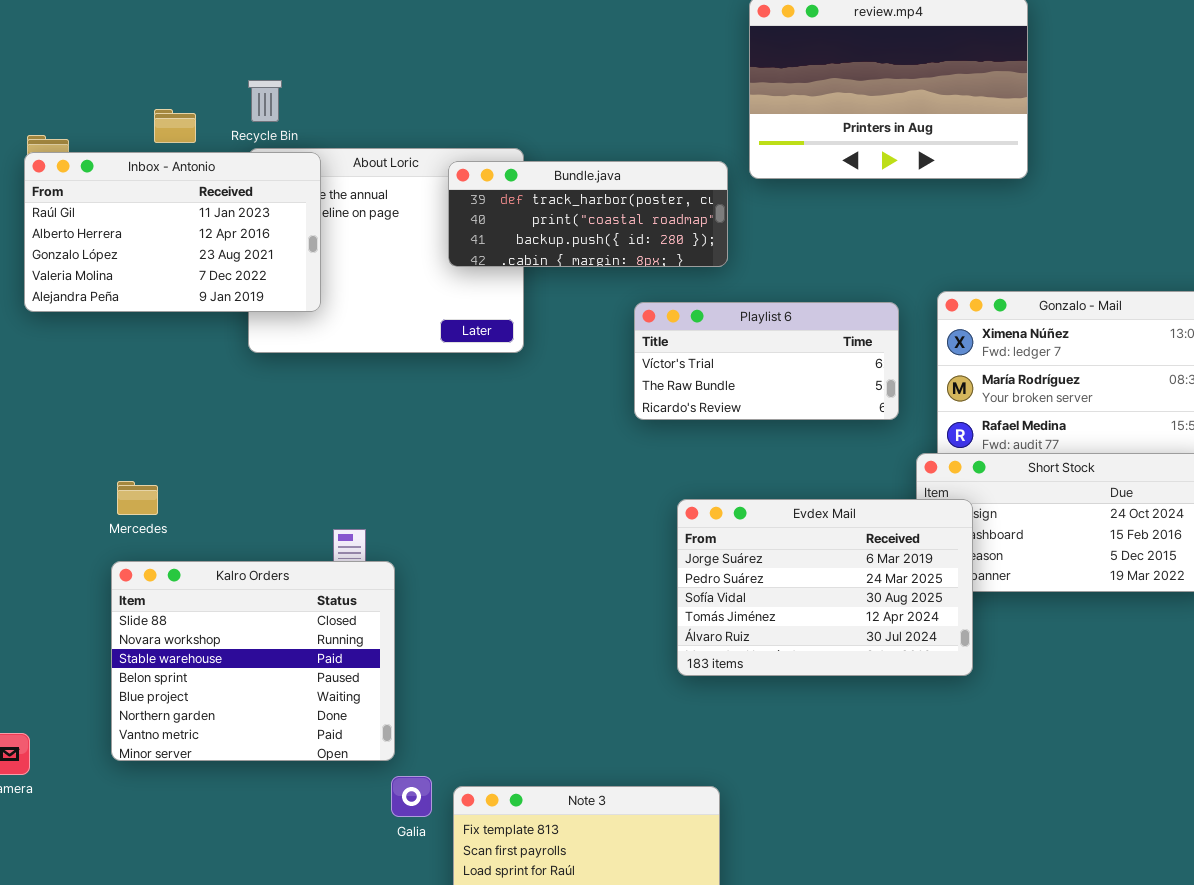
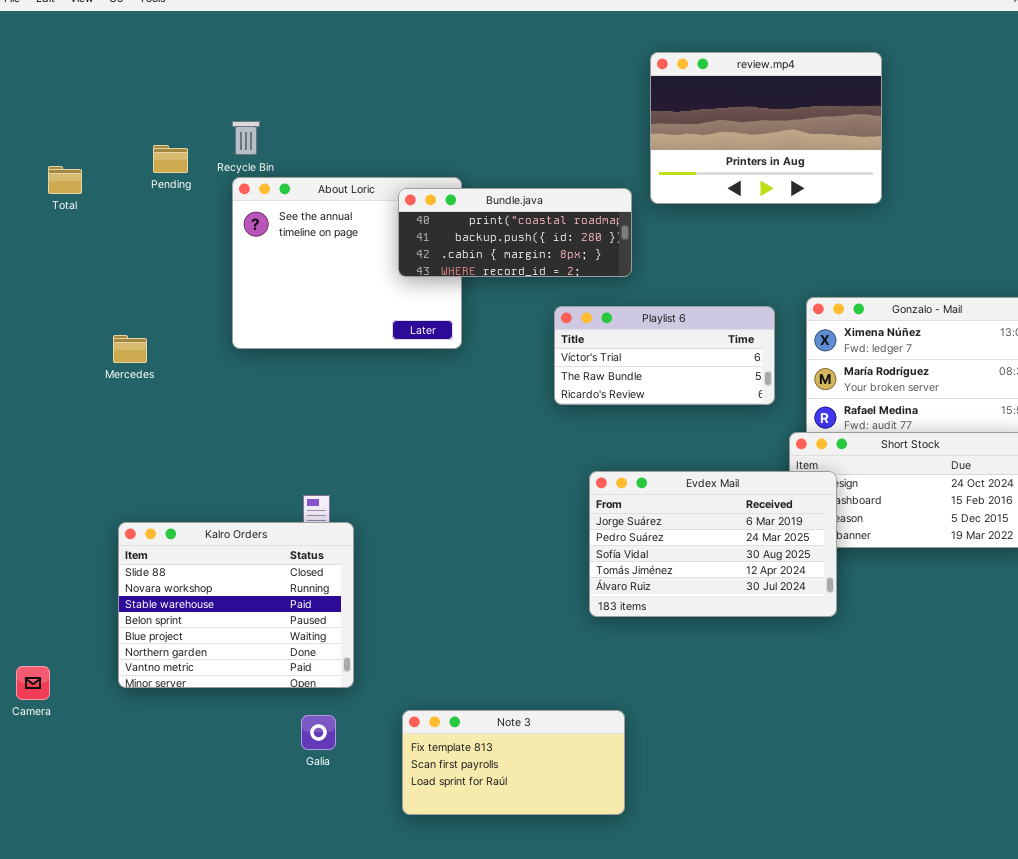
Inbox - Antonio: [24,152,321,312] -> none, closed
Bundle.java: [448,161,728,267] -> [398,188,632,277], scrolled down 1 row
Mercedes: [117,481,158,515] -> [113,335,147,363], moved
Galia: [391,776,432,817] -> [301,715,336,750], moved

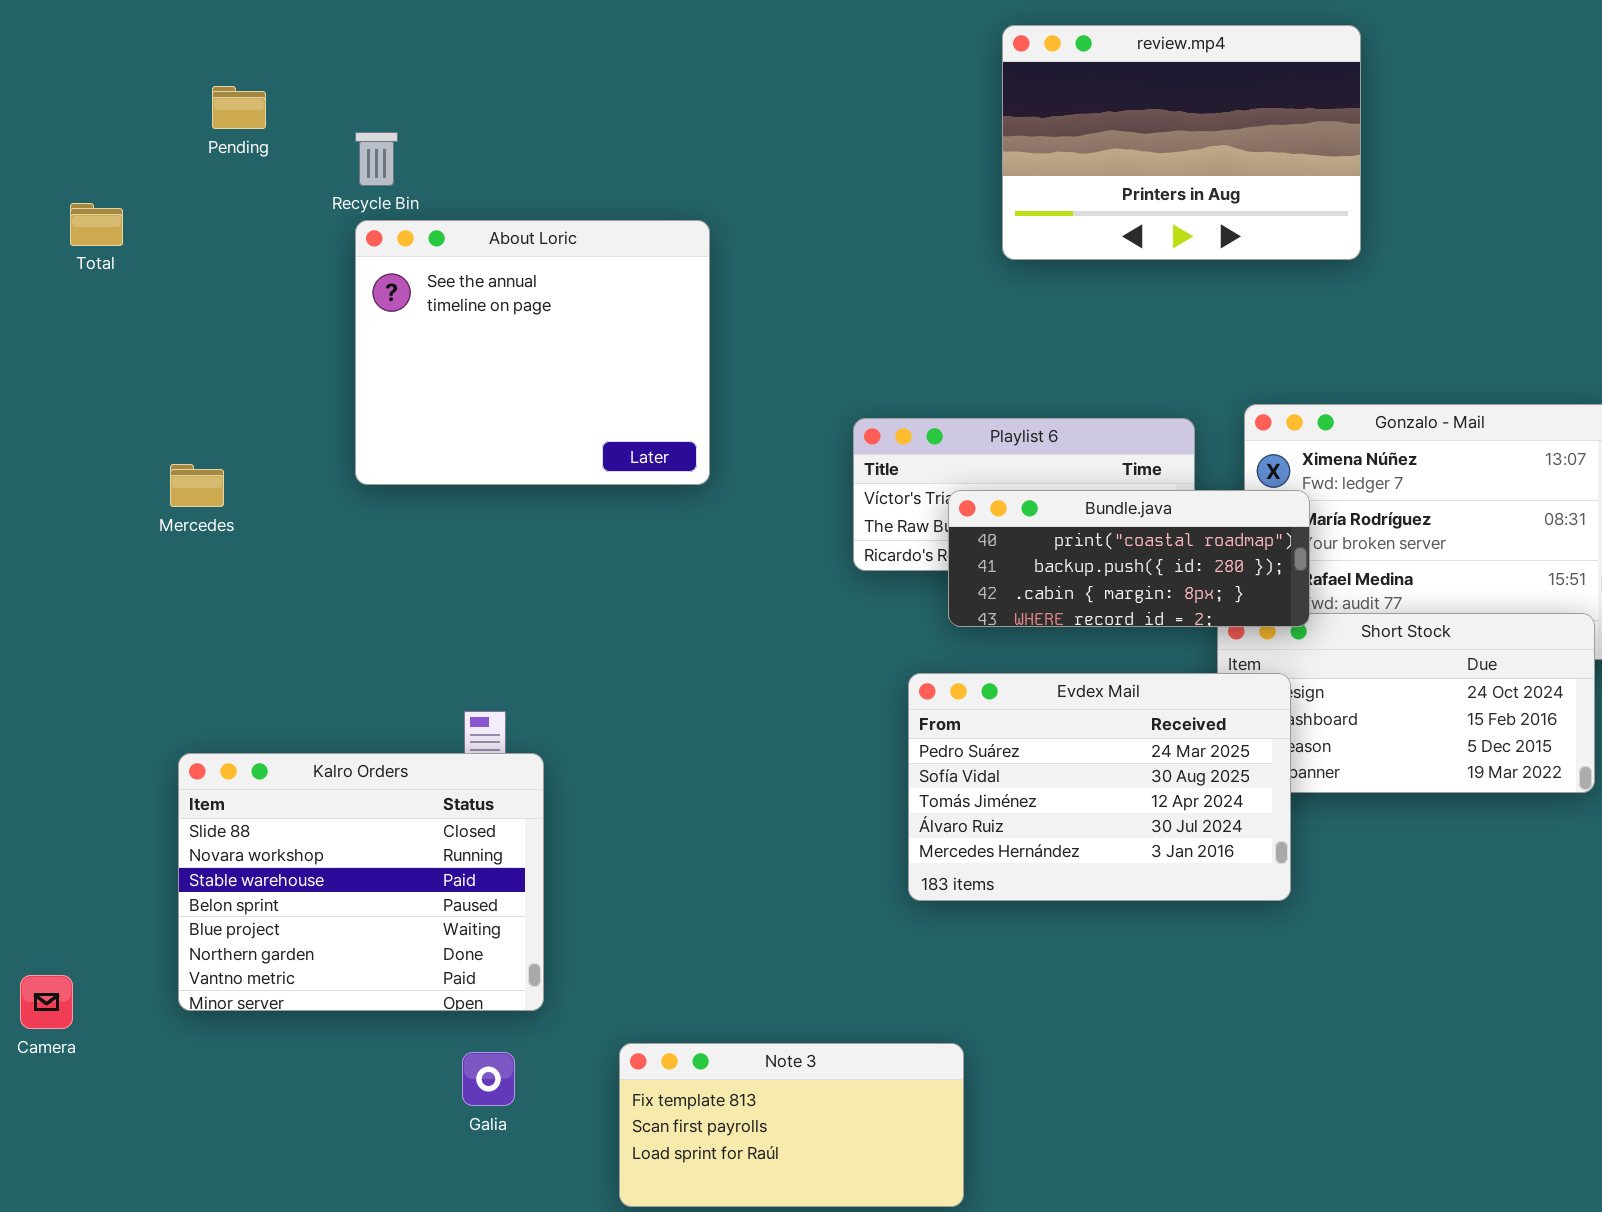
Pending: [153,145,188,173] -> [212,86,266,129], moved
Bundle.java: [398,188,632,277] -> [948,490,1310,627], moved
Evdex Mail: [589,471,837,617] -> [908,673,1291,901], scrolled down 1 row

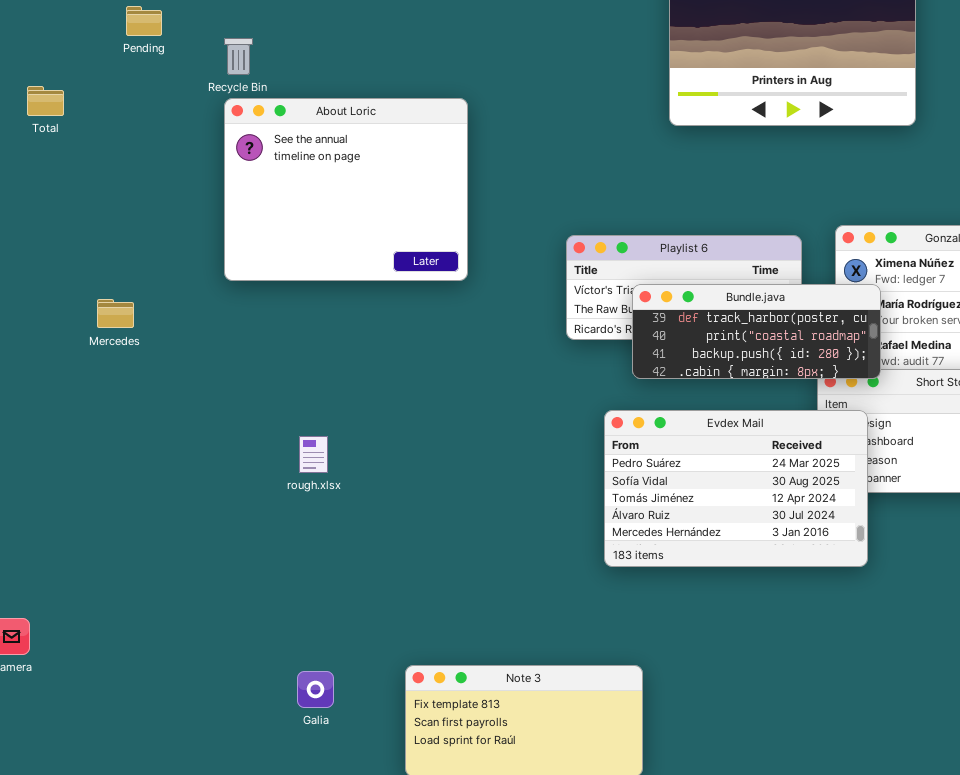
Mercedes: [170,464,224,507] -> [97,299,134,328], moved
Bundle.java: [948,490,1310,627] -> [632,284,881,379], scrolled up 1 row
Kalro Orders: [178,753,544,1011] -> none, closed

